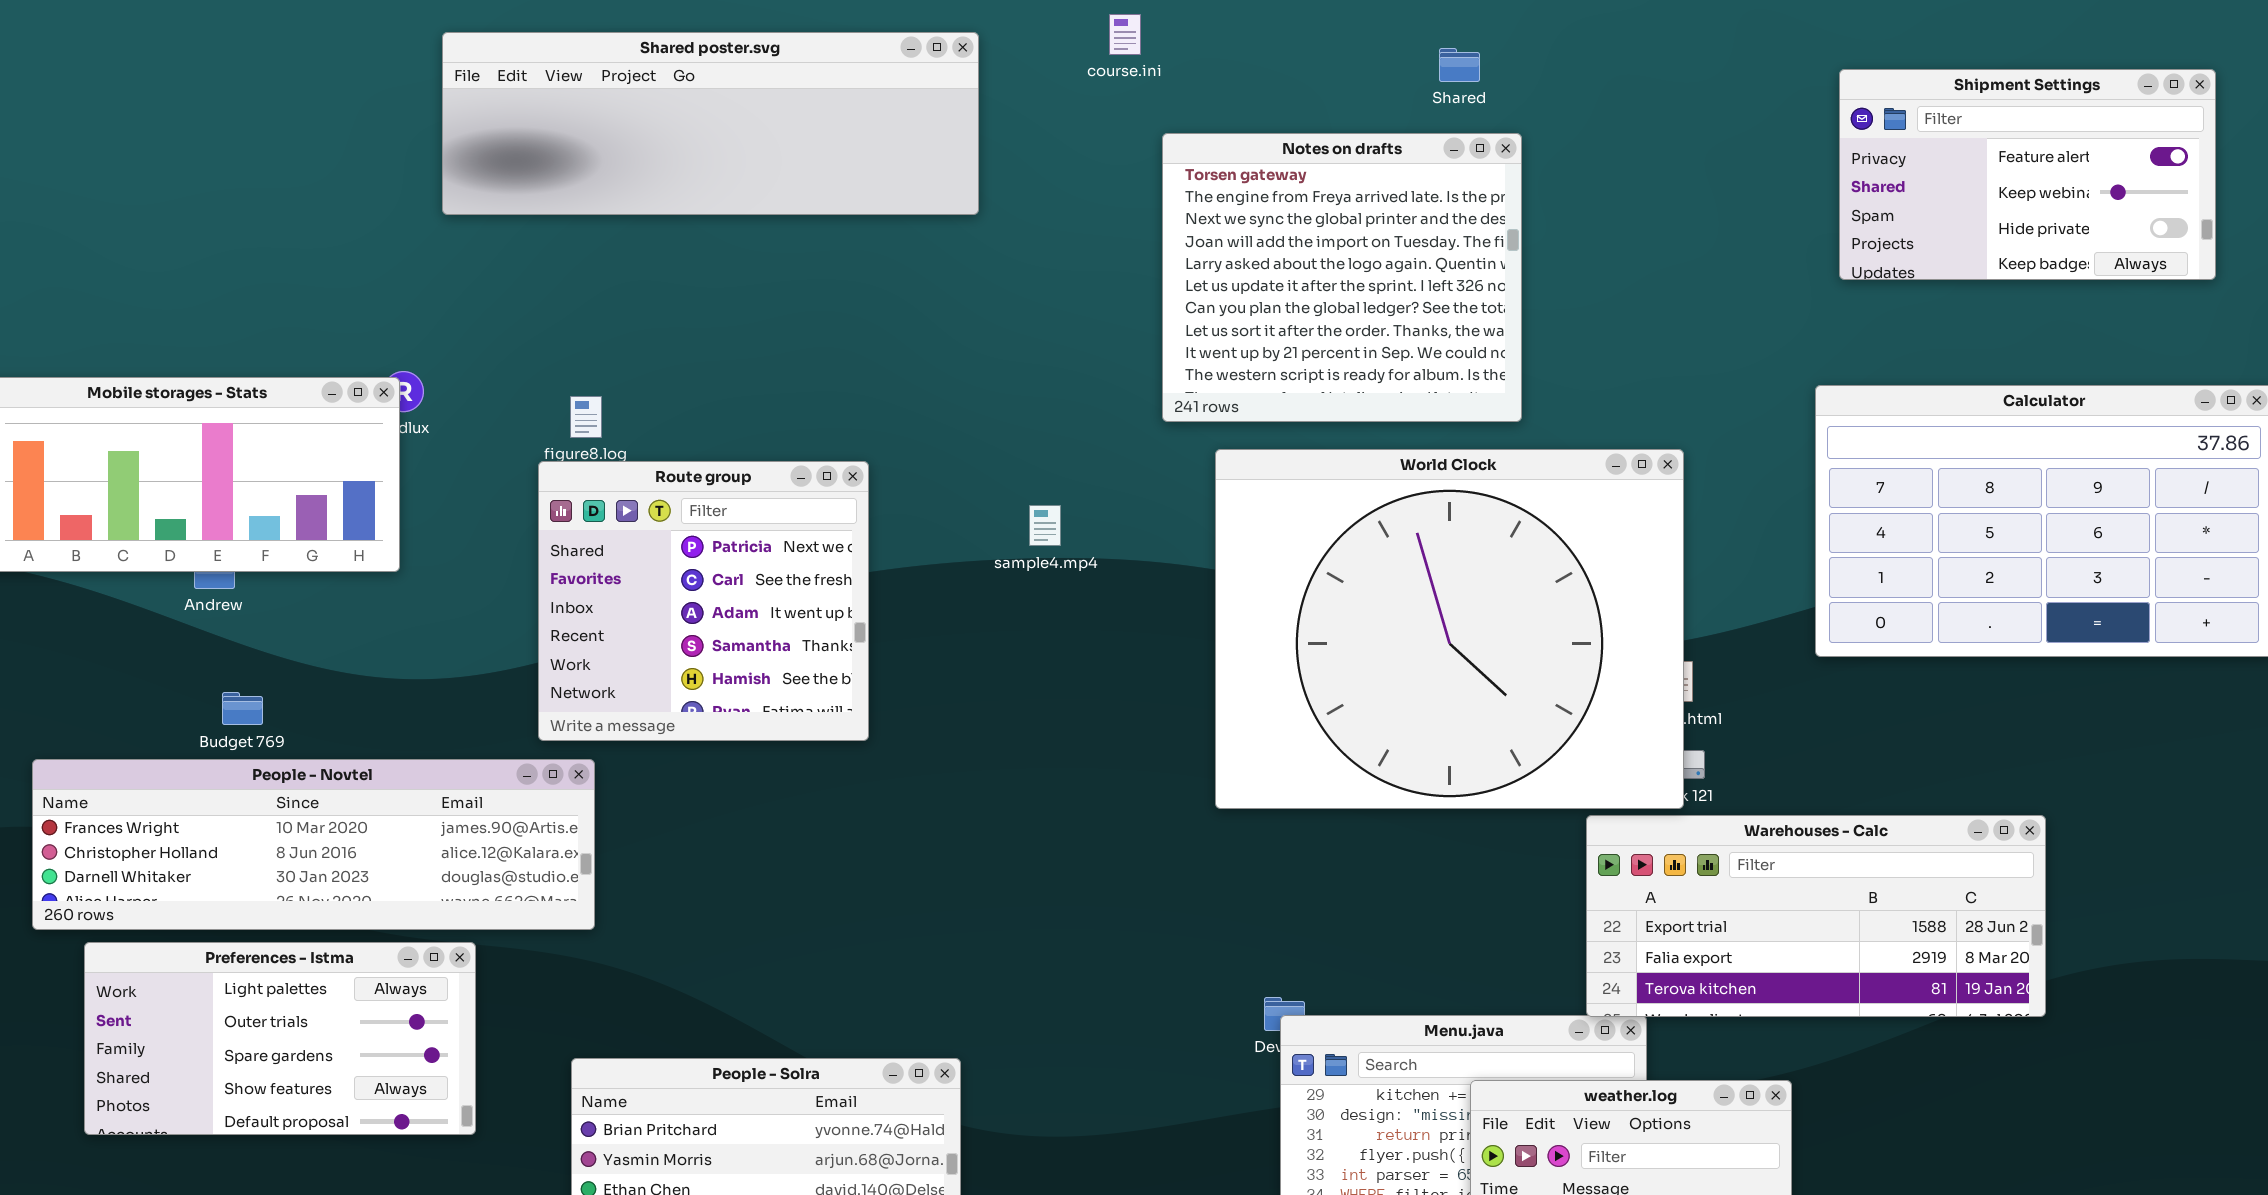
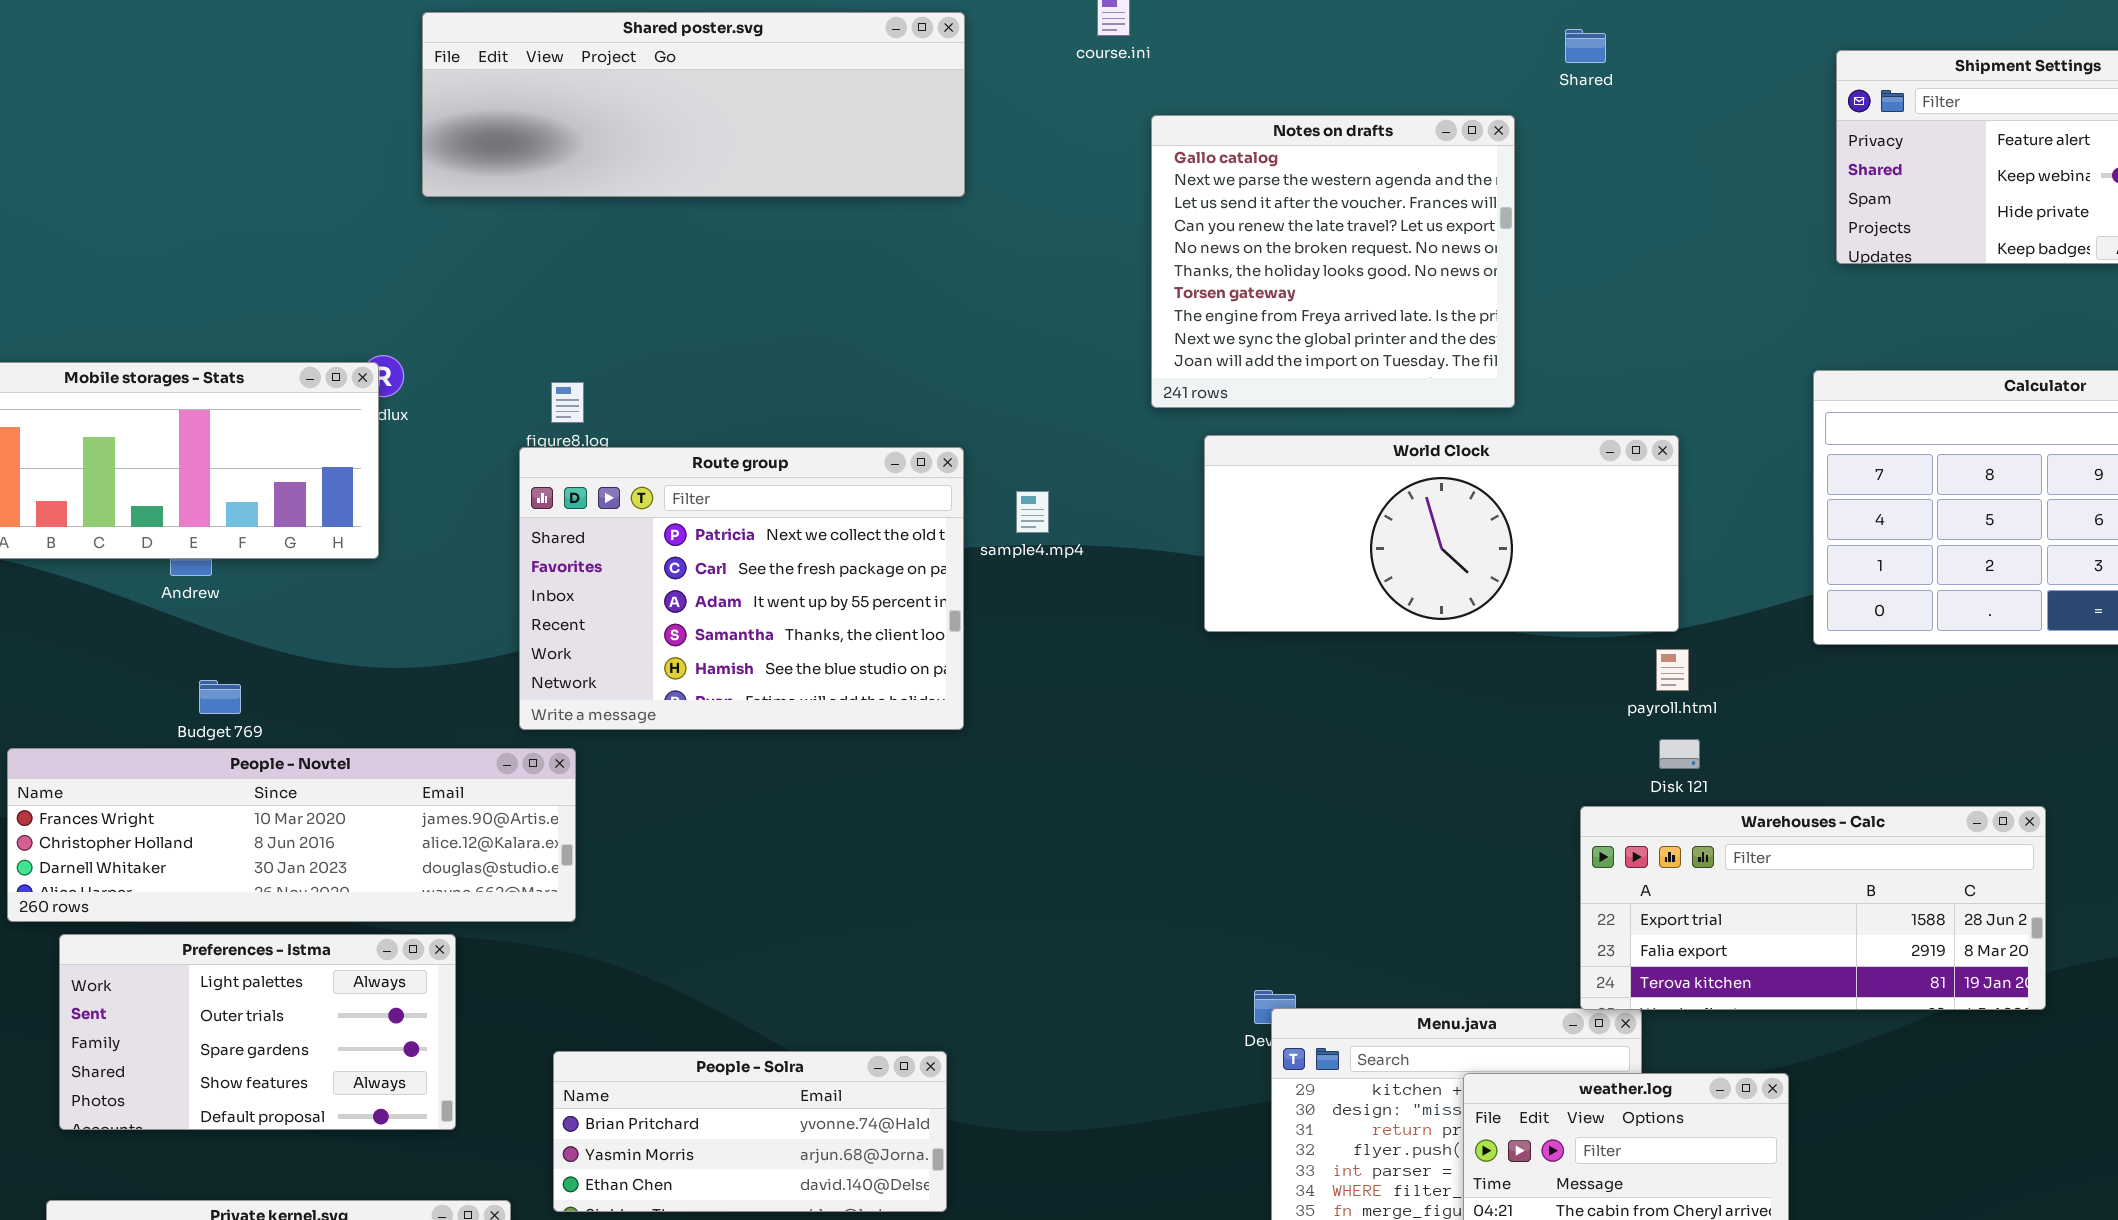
Shared: [1439,48,1480,82] -> [1565,29,1606,63], moved
Notes on drafts: [1162,133,1522,422] -> [1151,115,1515,408], scrolled up 6 rows
World Clock: [1215,449,1684,809] -> [1204,435,1679,632], resized
Route group: [538,461,869,741] -> [519,447,964,730], resized

